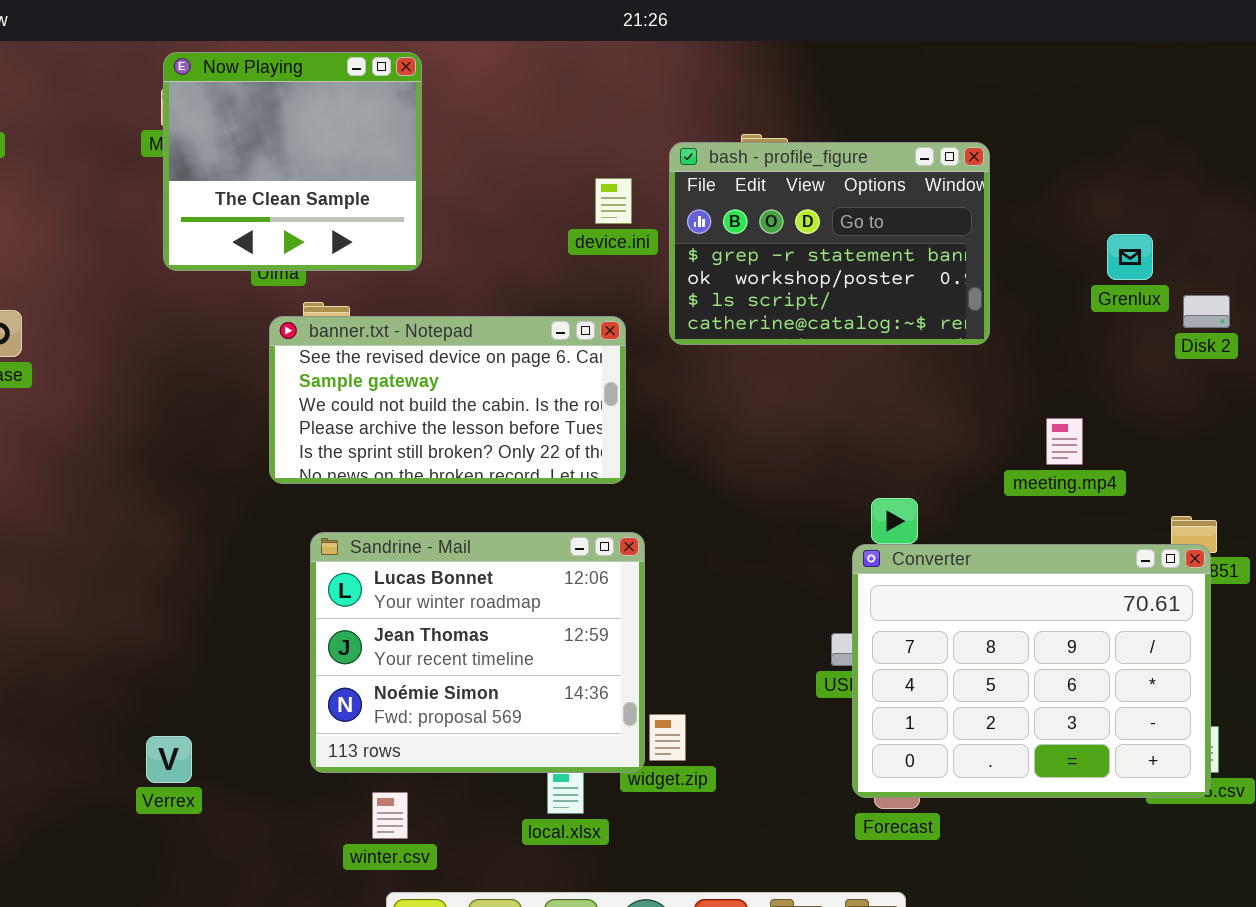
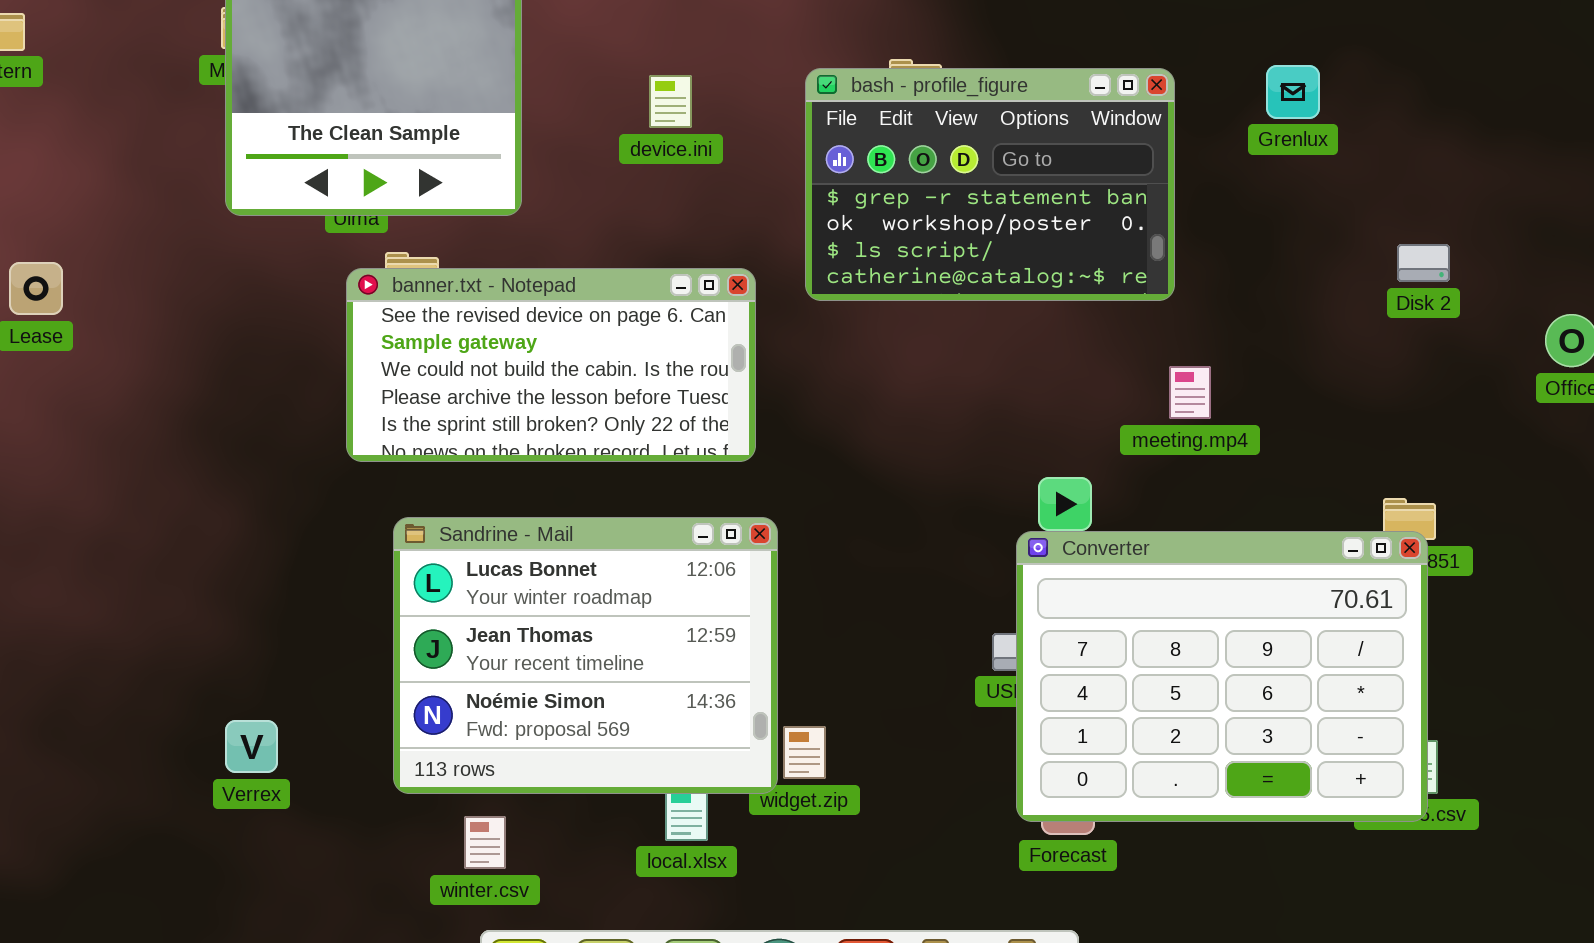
device.ini: [595,178,632,224] -> [649,75,692,128], moved
Grenlux: [1107,234,1153,280] -> [1266,65,1320,119], moved
meeting.mp4: [1046,418,1083,465] -> [1169,366,1211,419], moved
Verrex: [146,736,192,783] -> [225,720,278,773], moved

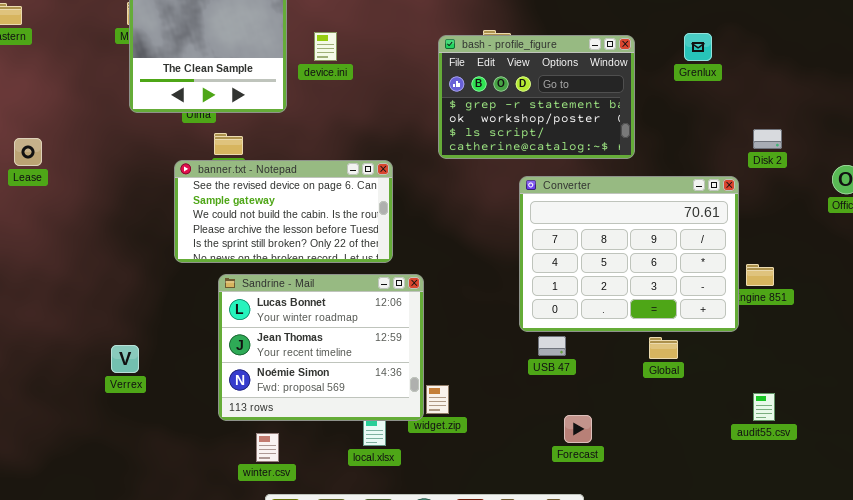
device.ini: [649,75,692,128] -> [314,32,337,61], moved
banner.txt - Notepad: [346,268,756,462] -> [174,160,393,263], moved
Converter: [1016,531,1428,822] -> [519,176,739,332], moved
Verrex: [225,720,278,773] -> [111,345,139,373], moved

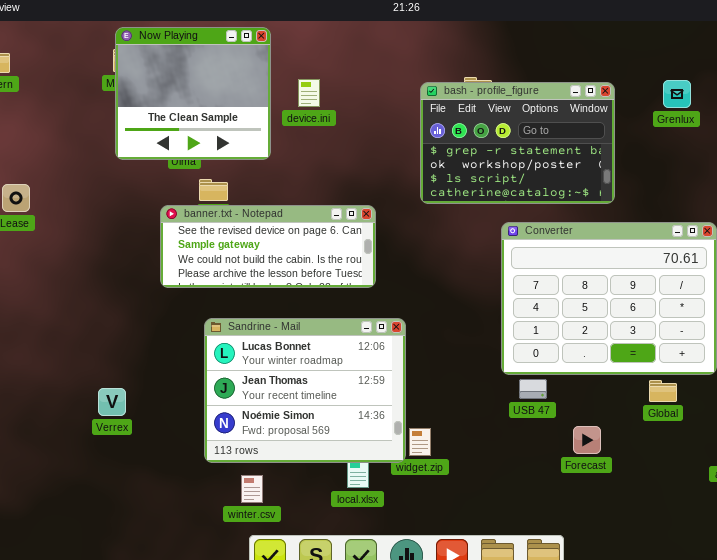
banner.txt - Notepad: [174,160,393,263] -> [160,205,376,288], resized
Global: [649,337,678,359] -> [649,380,677,402], moved
Forecast: [564,415,592,443] -> [573,426,601,454], moved

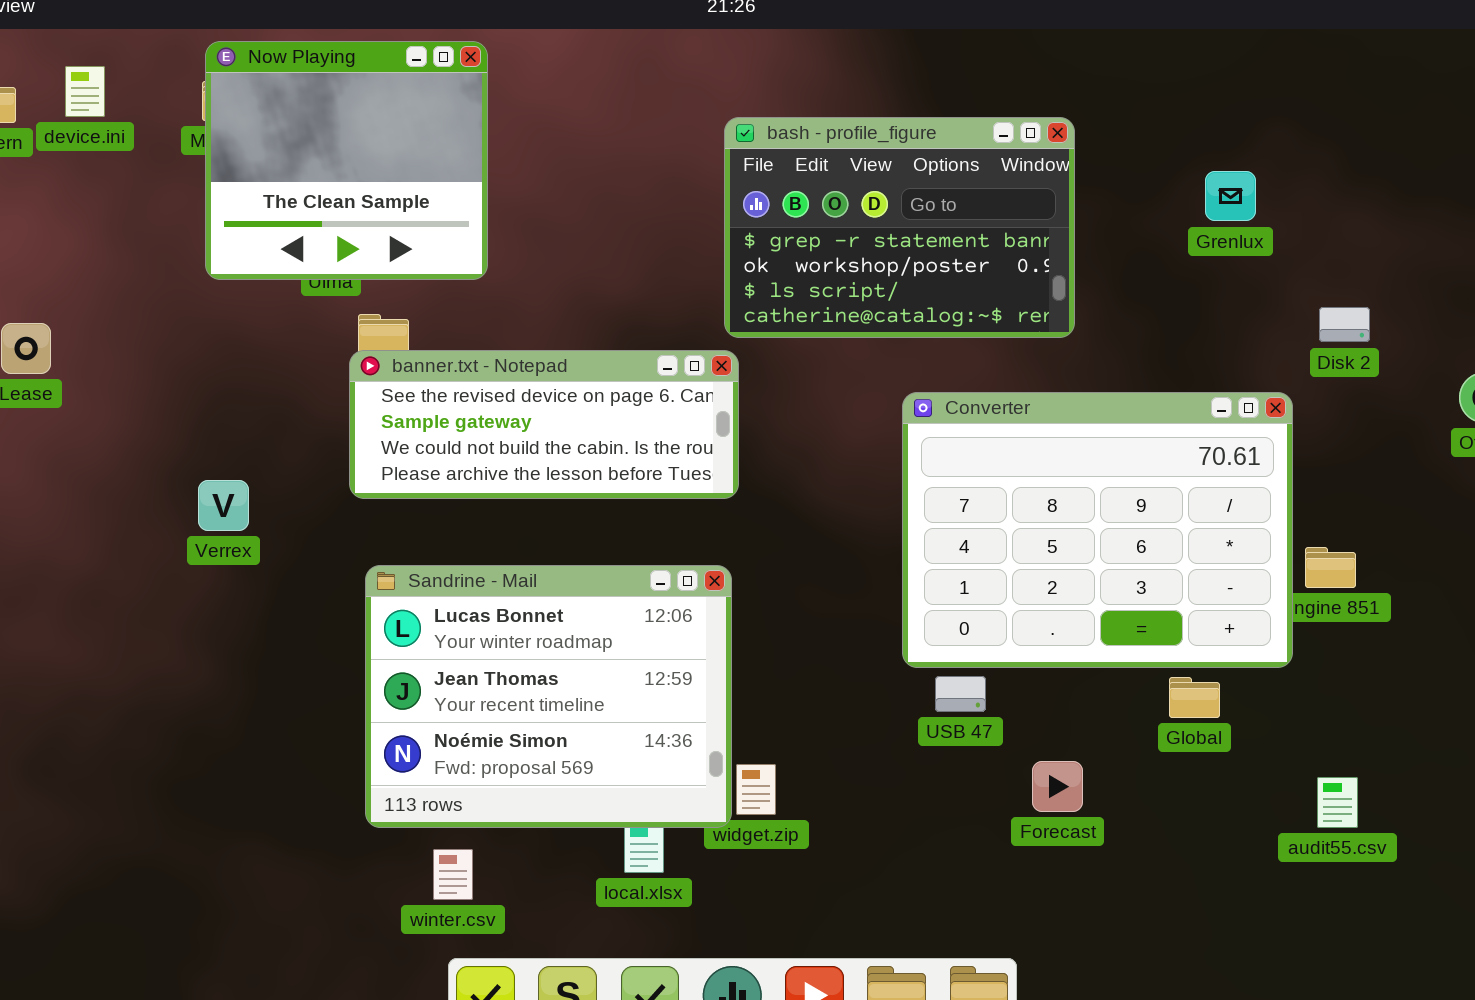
device.ini: [298,79,320,107] -> [65,66,105,117], moved
Grenlux: [663,80,691,108] -> [1205,171,1256,221], moved
bash - profile_figure: [420,82,615,204] -> [724,117,1075,338], moved
banner.txt - Notepad: [160,205,376,288] -> [349,350,739,499], moved
Verrex: [98,388,126,416] -> [198,480,249,531], moved

